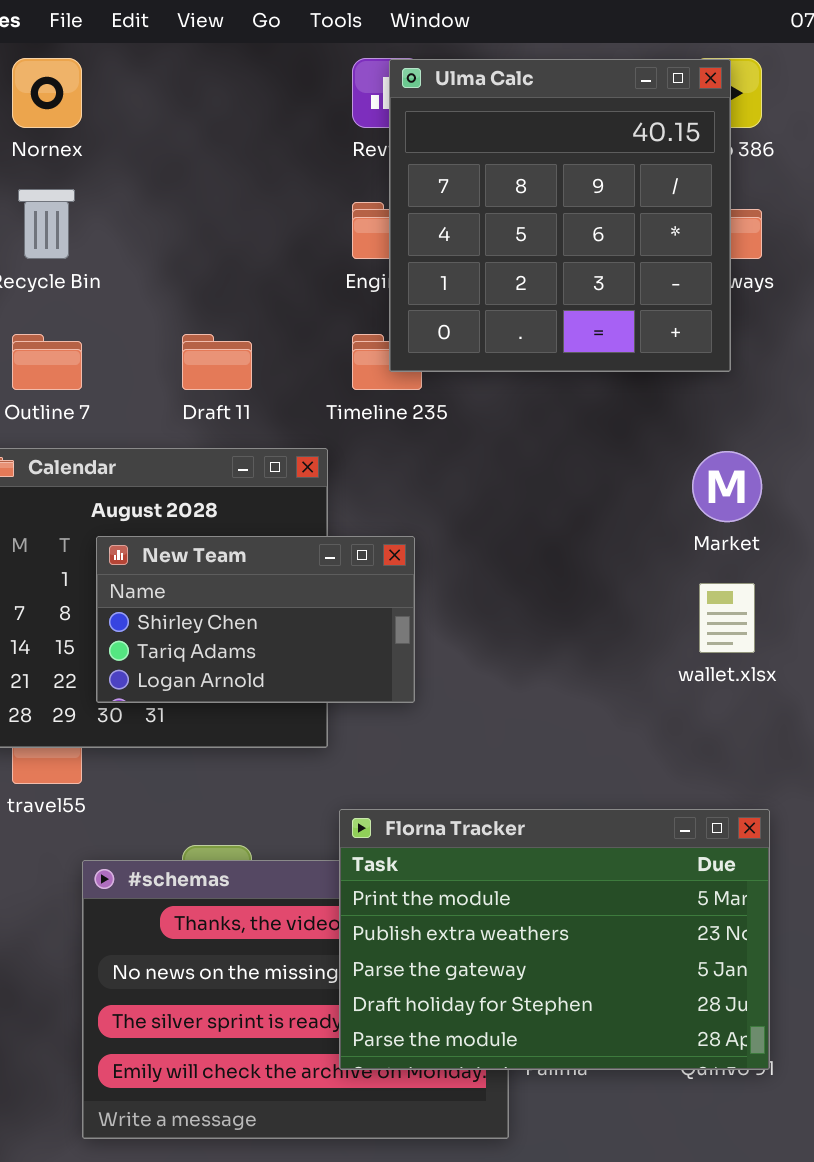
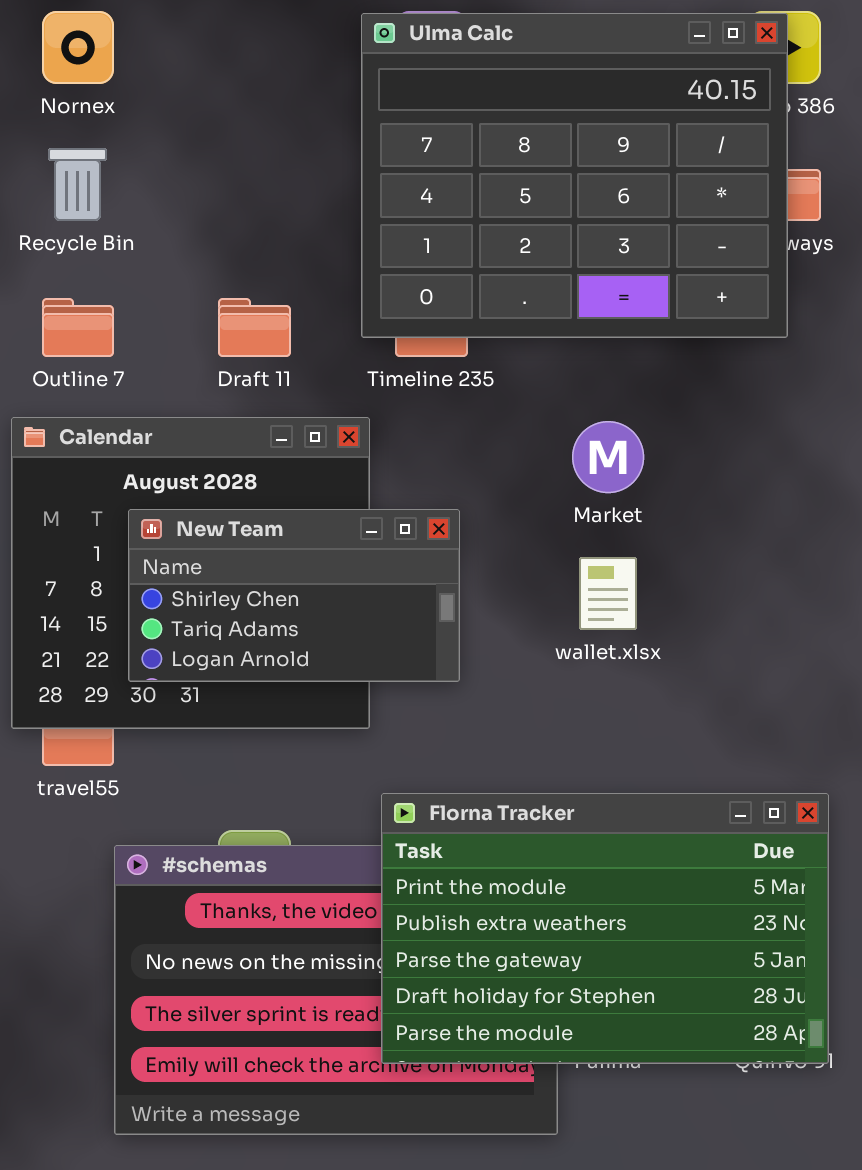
Ulma Calc: [389,59,731,372] -> [361,13,788,338], resized
Market: [692,451,762,522] -> [572,421,644,493], moved
wallet.xlsx: [699,583,755,653] -> [579,557,637,630], moved

